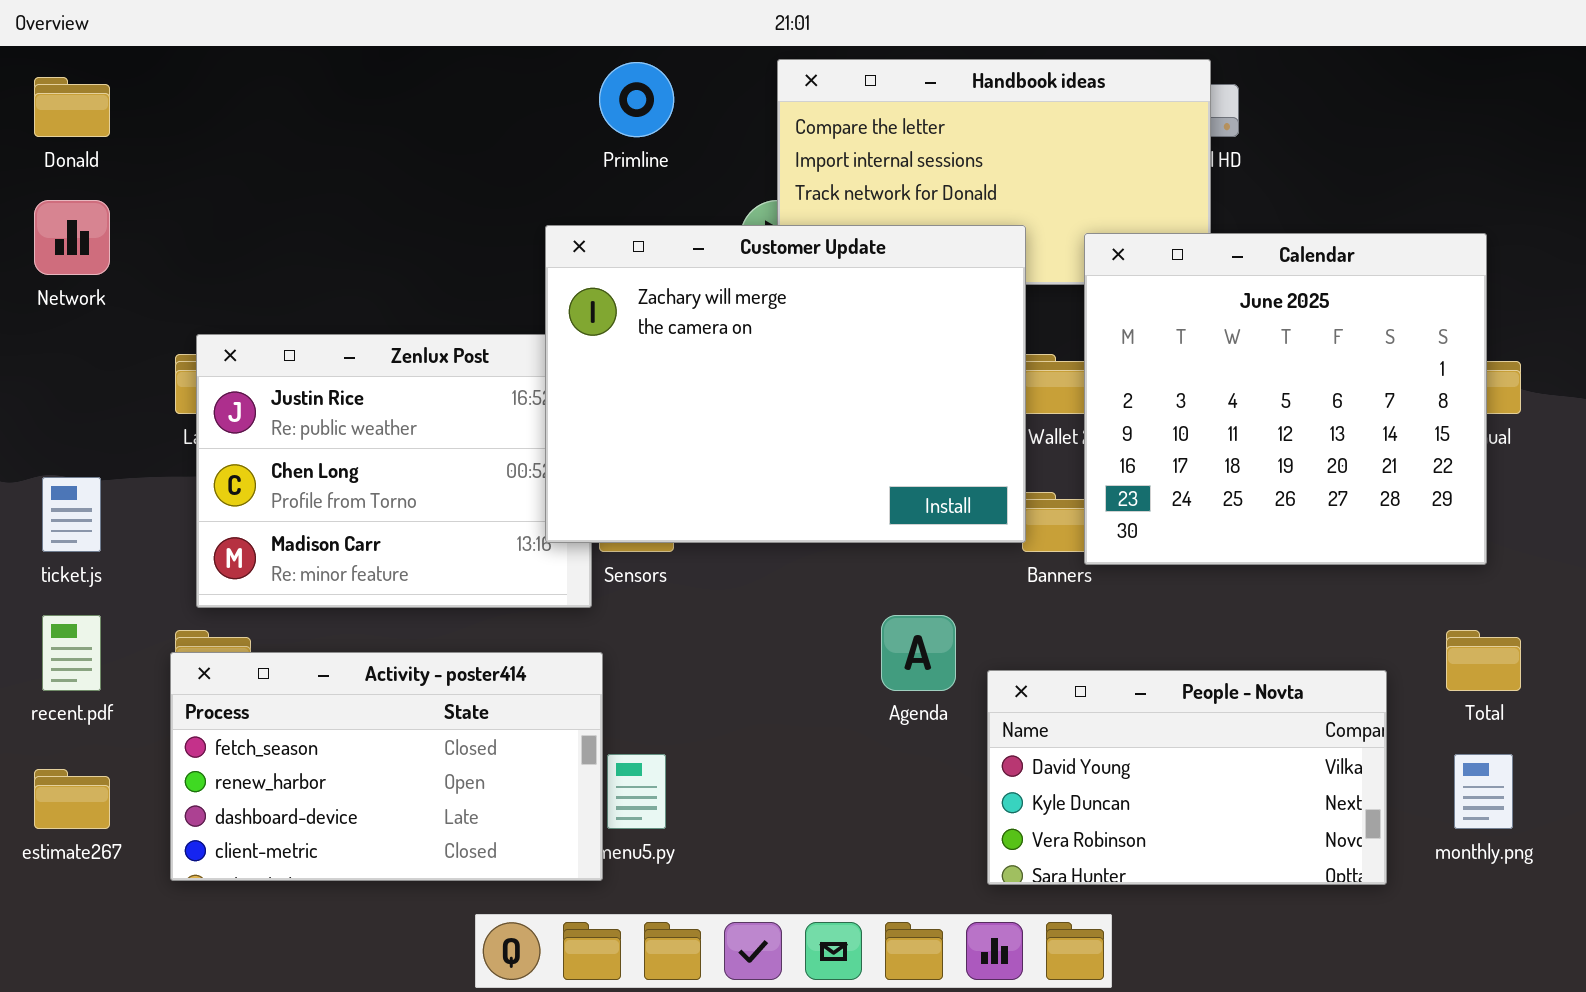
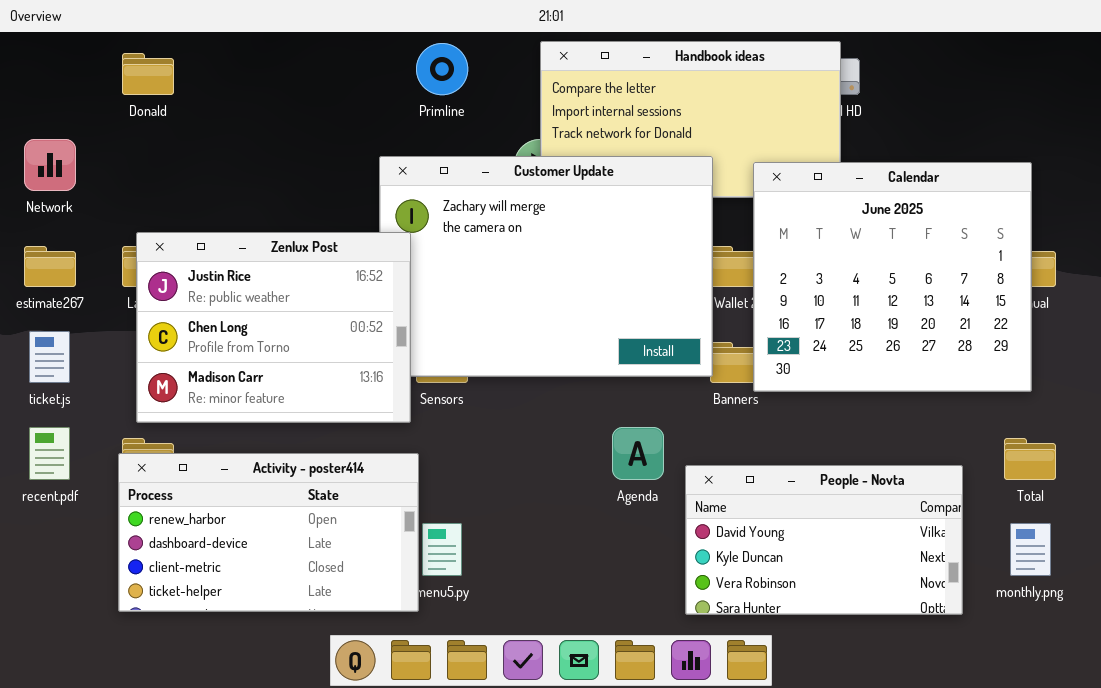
Donald: [34,77,110,137] -> [122,53,174,95], moved
Zenlux Post: [196,334,592,608] -> [136,232,411,423], raised
Activity - poster414: [170,652,603,881] -> [118,453,419,612], scrolled down 1 row
estimate267: [34,769,110,829] -> [24,246,76,287], moved

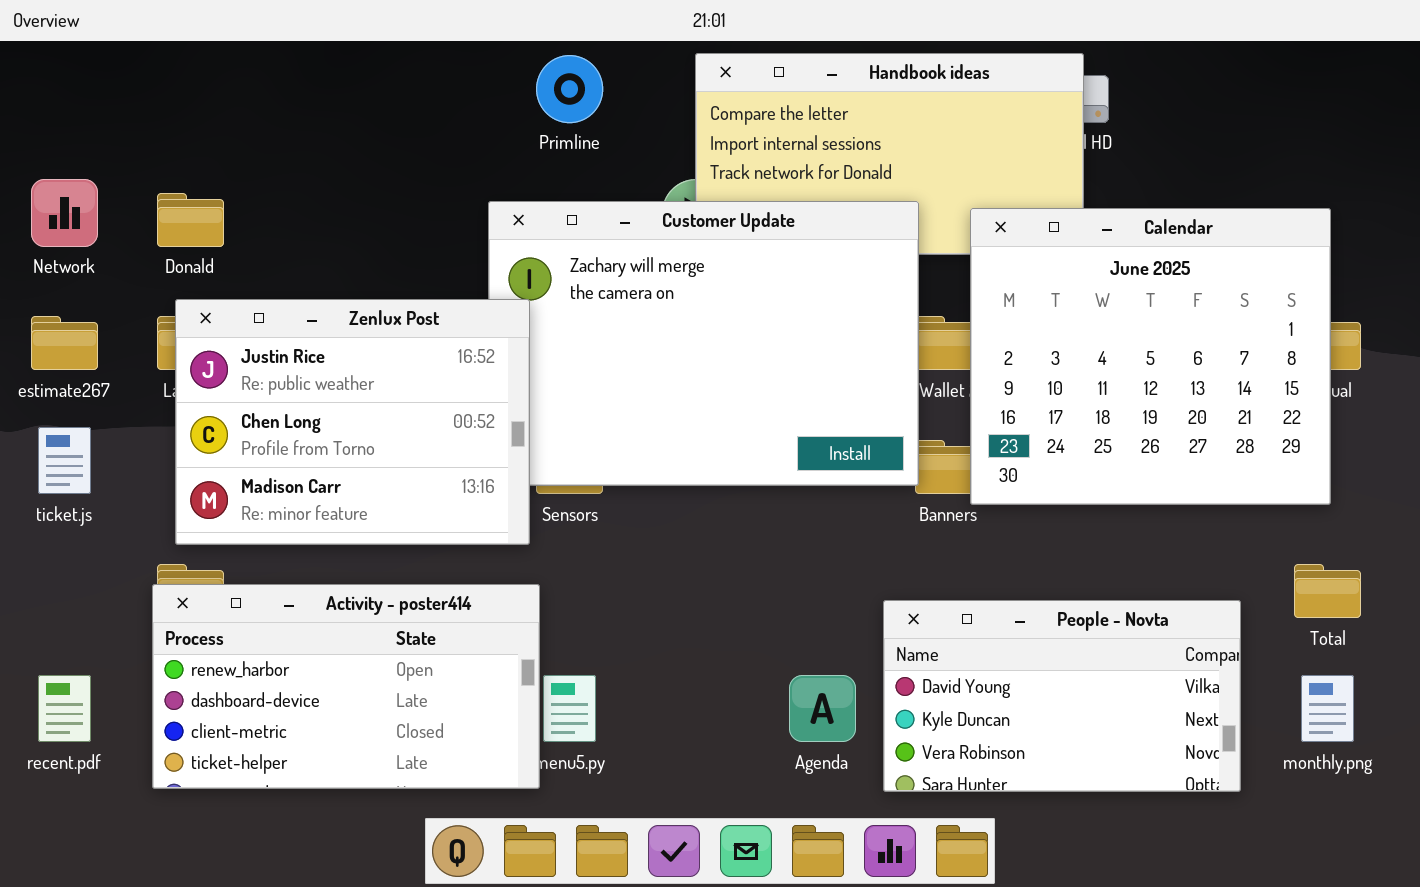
Donald: [122,53,174,95] -> [157,193,224,247], moved
recent.pdf: [29,427,70,480] -> [38,675,91,742], moved
Agenda: [612,427,664,480] -> [789,675,856,742], moved

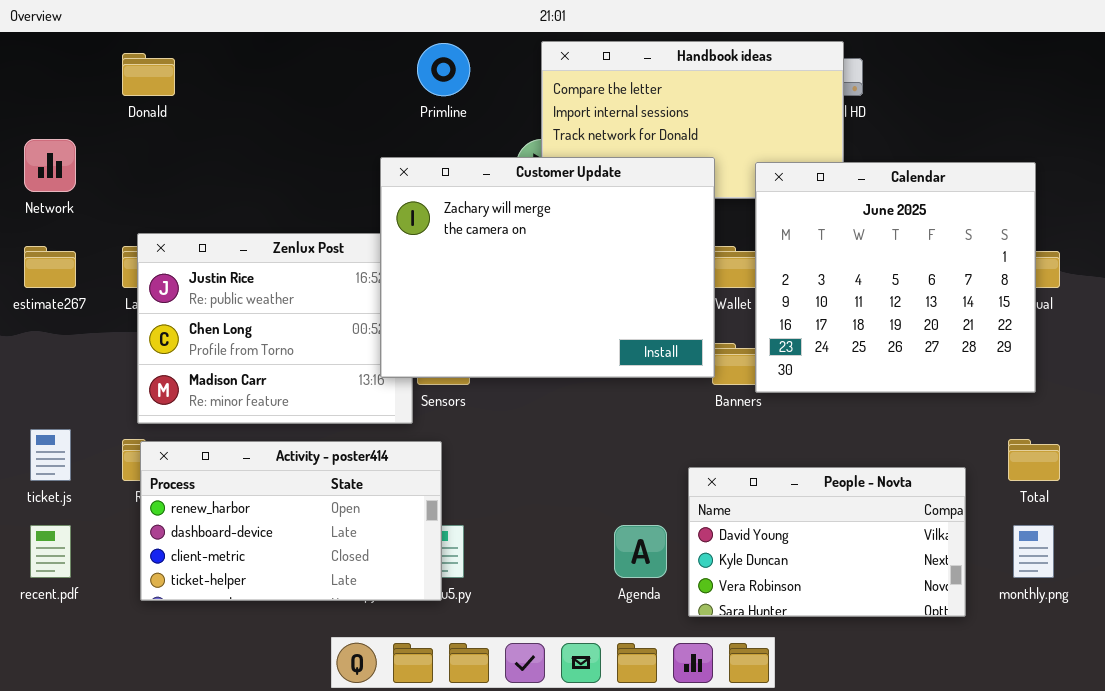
Donald: [157,193,224,247] -> [122,53,175,96], moved
Customer Update: [488,201,919,486] -> [380,157,715,378], raised
ticket.js: [38,427,91,494] -> [30,429,71,481], moved
Activity - poster414: [152,584,540,789] -> [140,441,442,601], moved

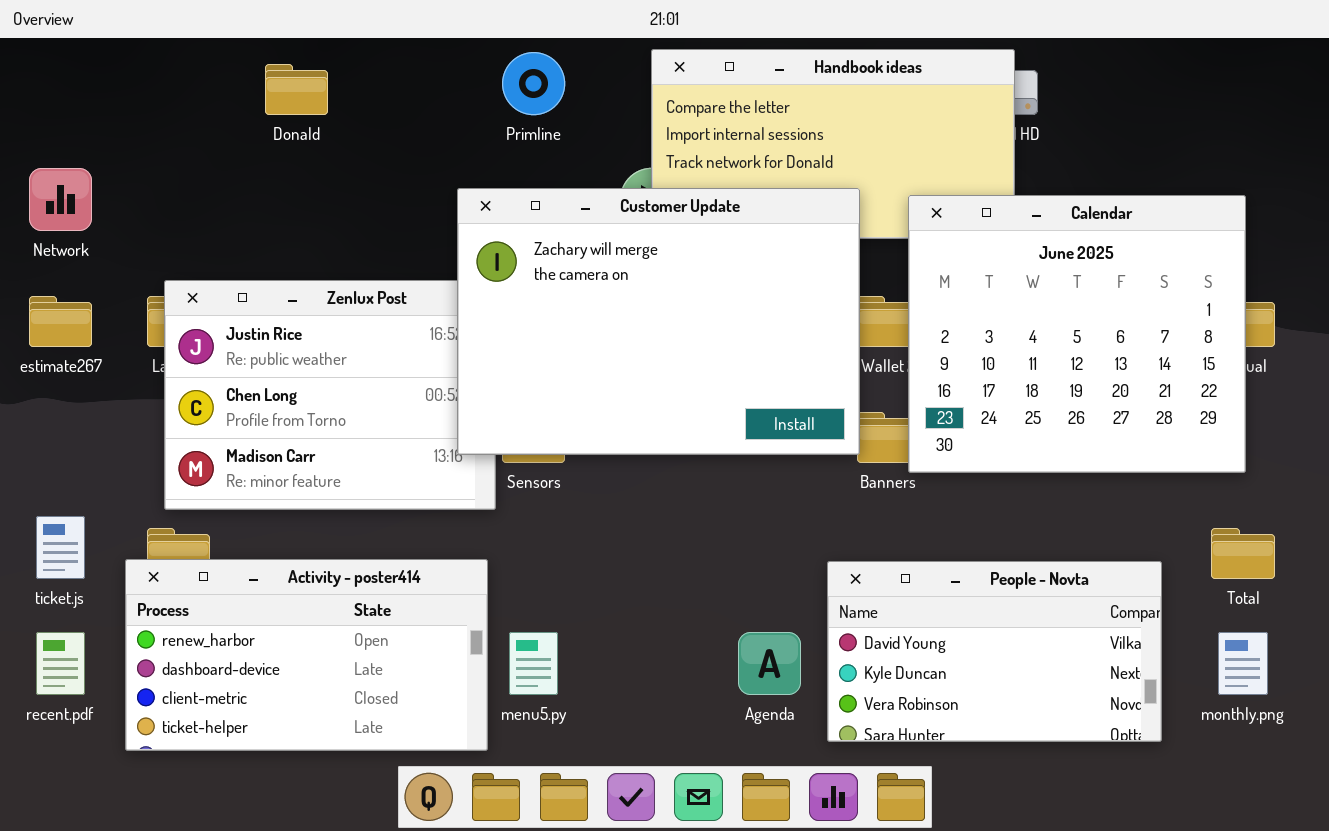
Donald: [122,53,175,96] -> [265,64,328,115], moved
Activity - poster414: [140,441,442,601] -> [125,559,488,751], moved

